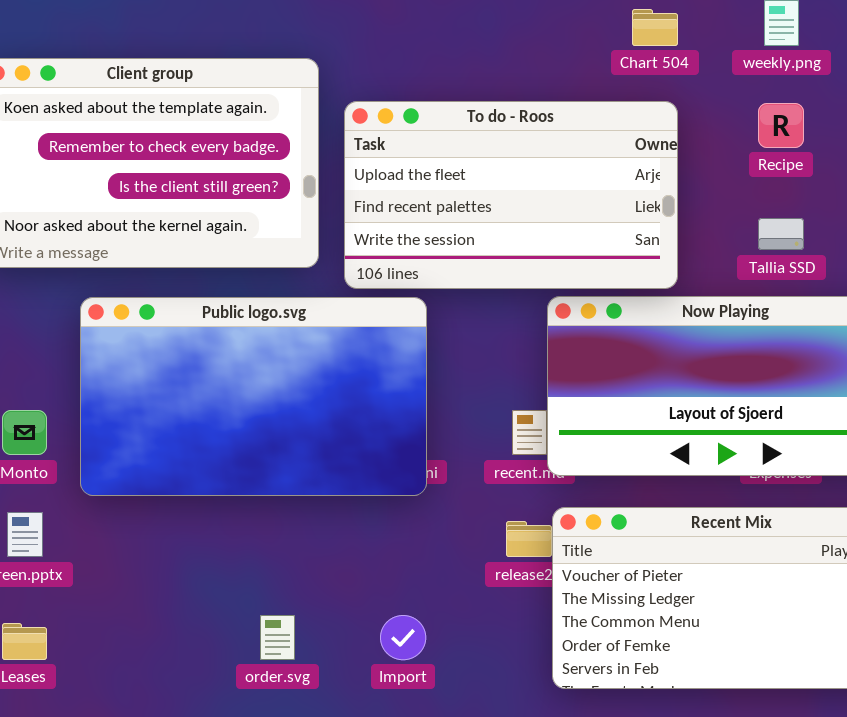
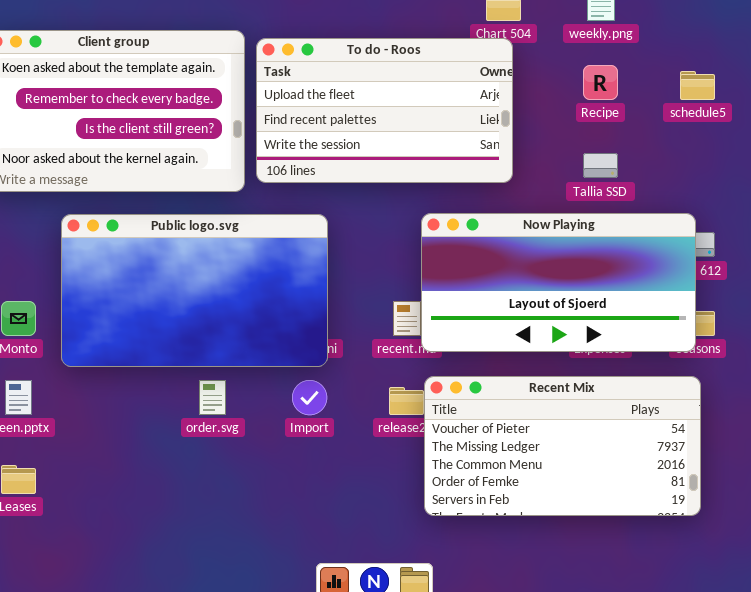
To do - Roos: [344,101,678,289] -> [256,38,513,183], moved
order.svg: [260,615,295,660] -> [199,380,226,415], moved
Import: [380,615,426,660] -> [292,380,327,415], moved

